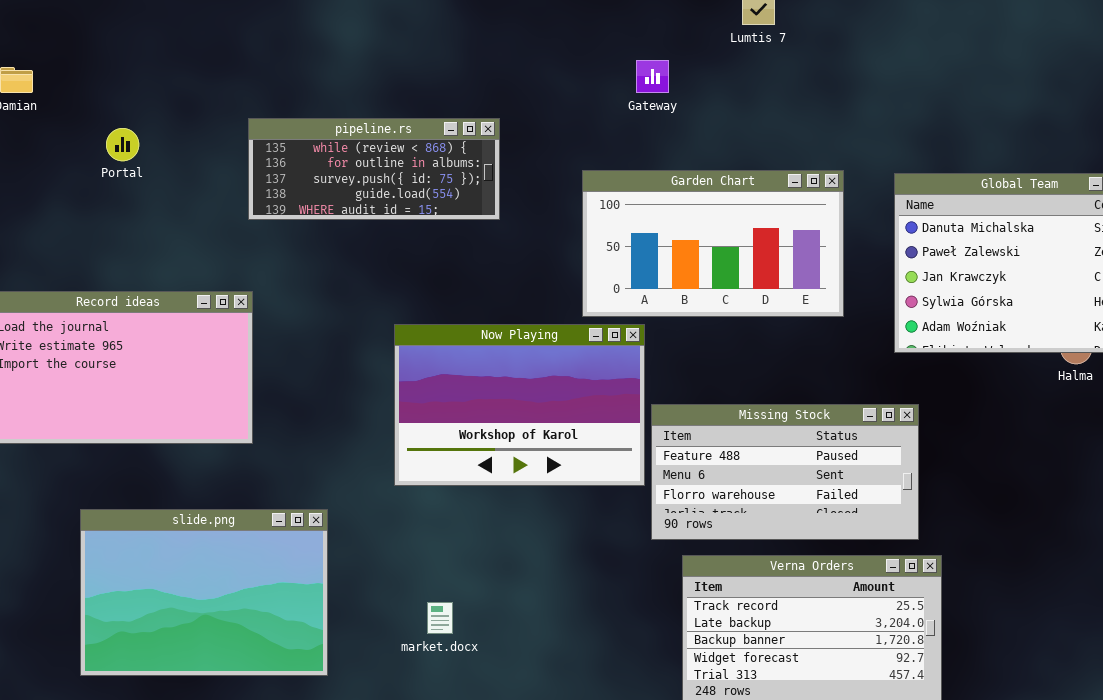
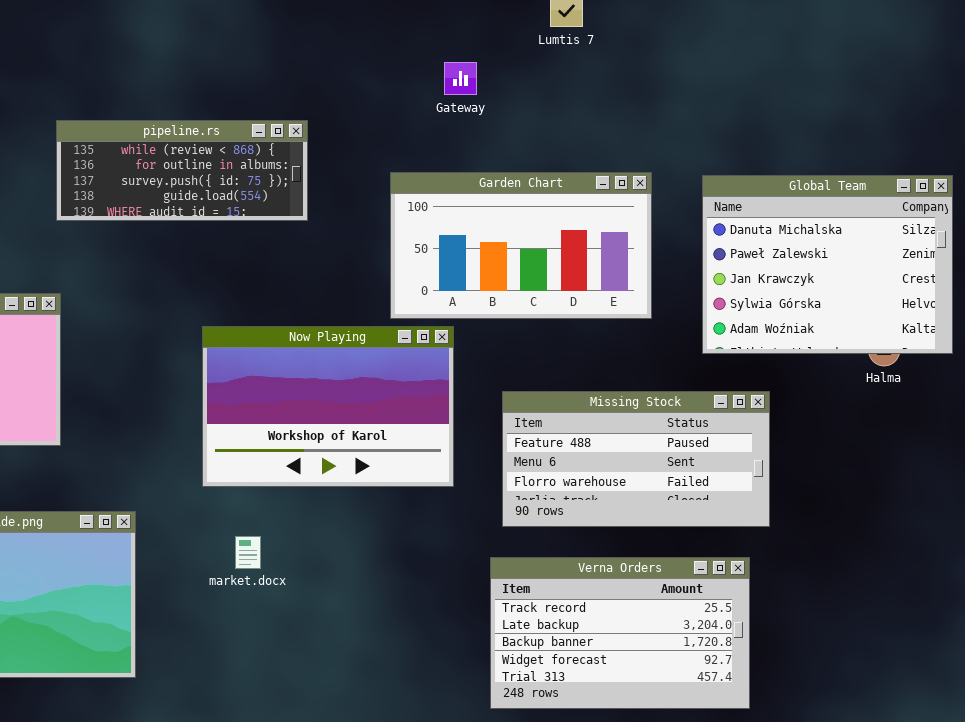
Missing Stock: [651,404,919,540] -> [502,391,770,527], moved
market.docx: [427,602,453,634] -> [235,536,261,569], moved

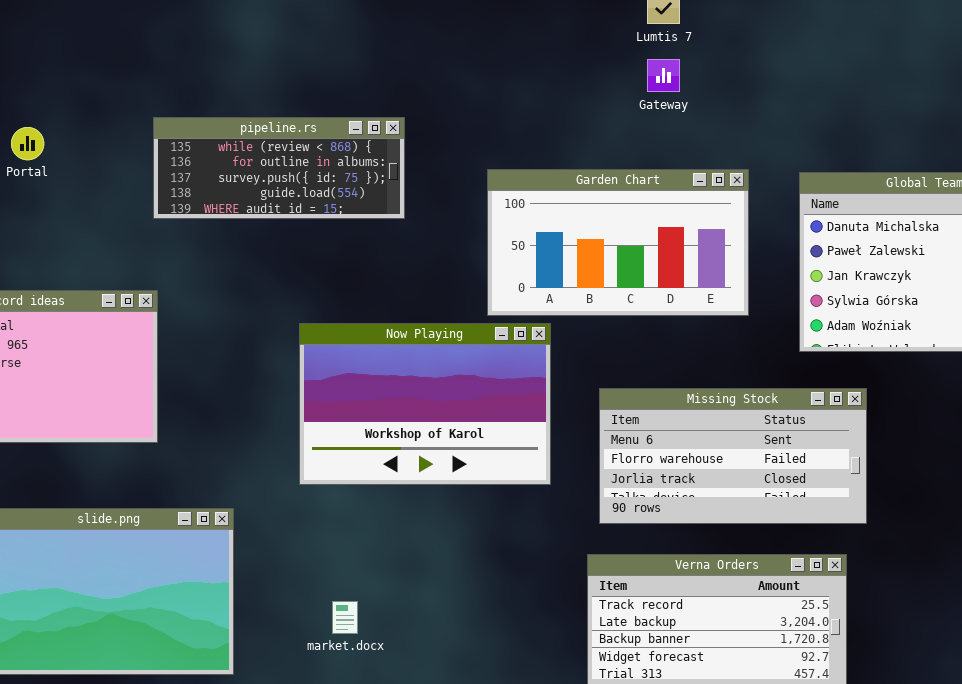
Gateway: [444,62,477,95] -> [647,59,680,92], moved
Missing Stock: [502,391,770,527] -> [599,388,867,524], scrolled down 1 row
market.docx: [235,536,261,569] -> [332,601,358,634], moved

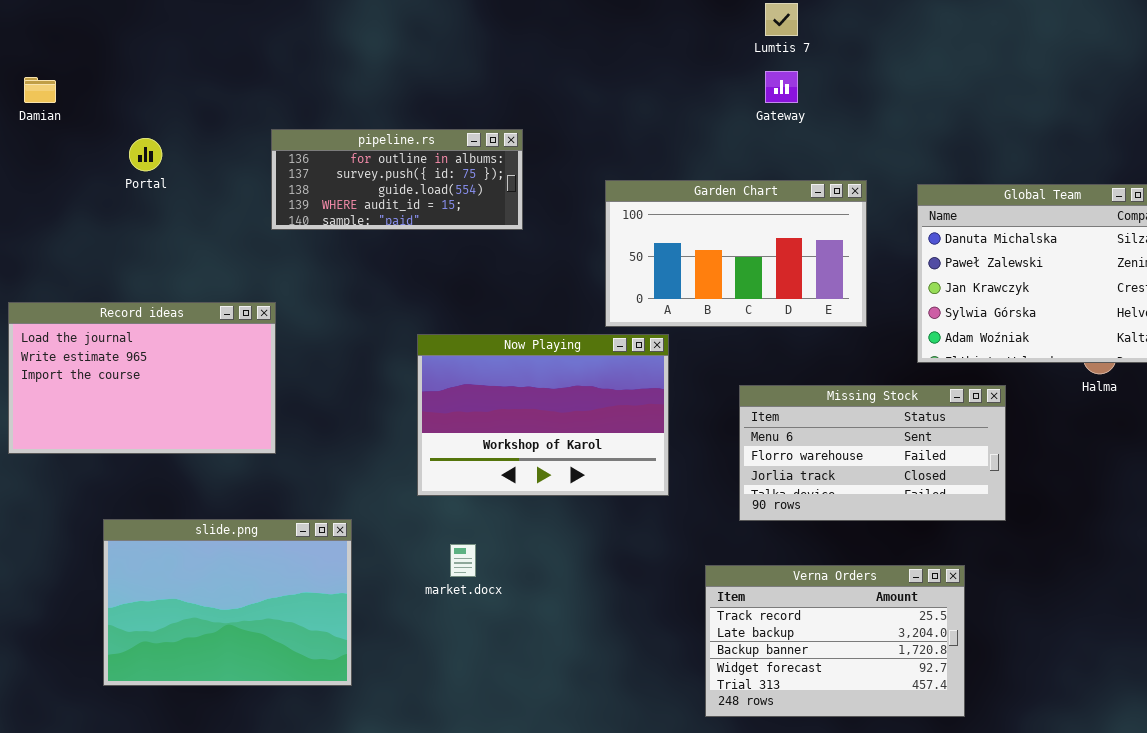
pipeline.rs: [153,117,405,219] -> [271,129,523,230], scrolled down 1 row
Missing Stock: [599,388,867,524] -> [739,385,1006,521], moved
market.docx: [332,601,358,634] -> [450,544,476,577], moved

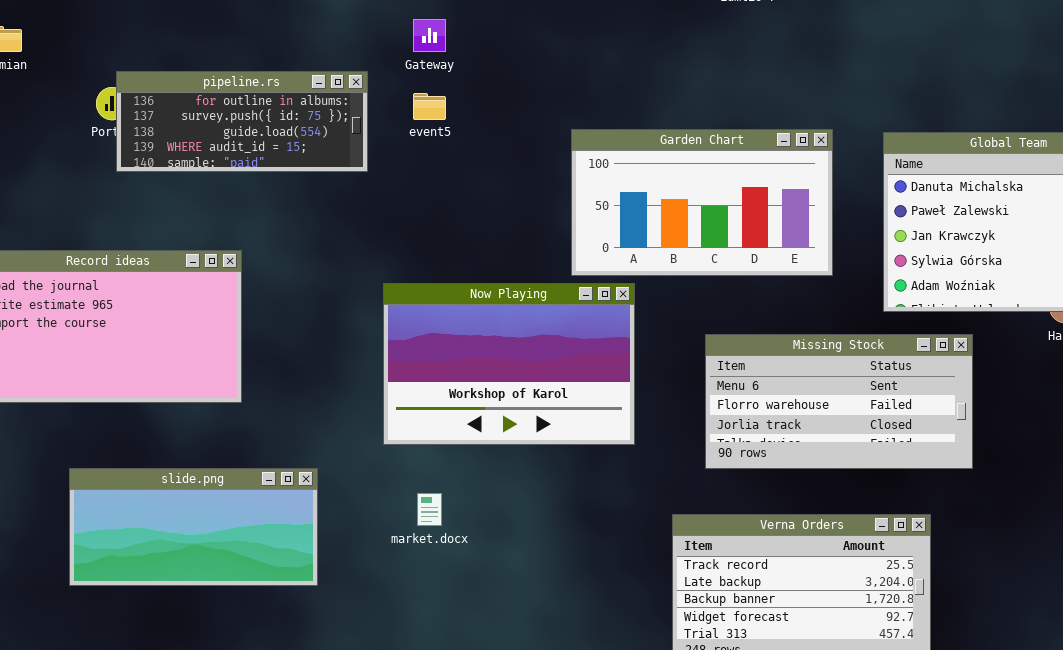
Gateway: [765,71,798,103] -> [413,19,446,52], moved
pipeline.rs: [271,129,523,230] -> [116,71,368,172], moved
slide.png: [103,519,352,686] -> [69,468,318,586], resized

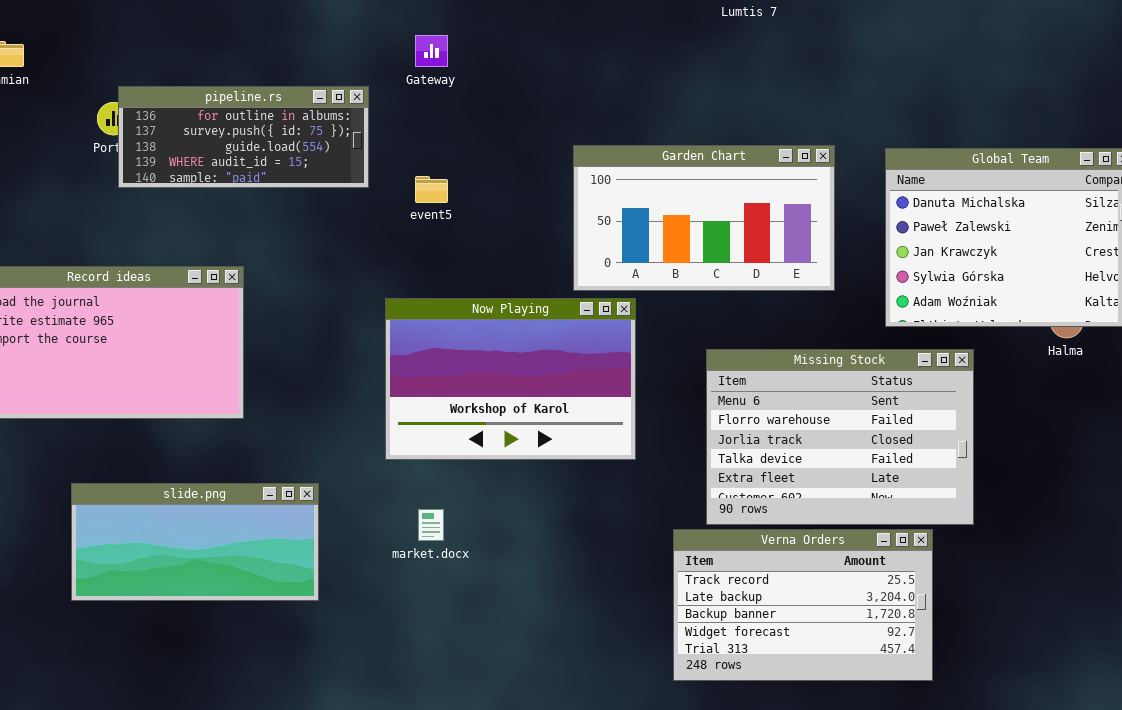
event5: [413,93,446,120] -> [415,176,448,203], moved
Missing Stock: [705,334,973,469] -> [706,349,974,525], resized

